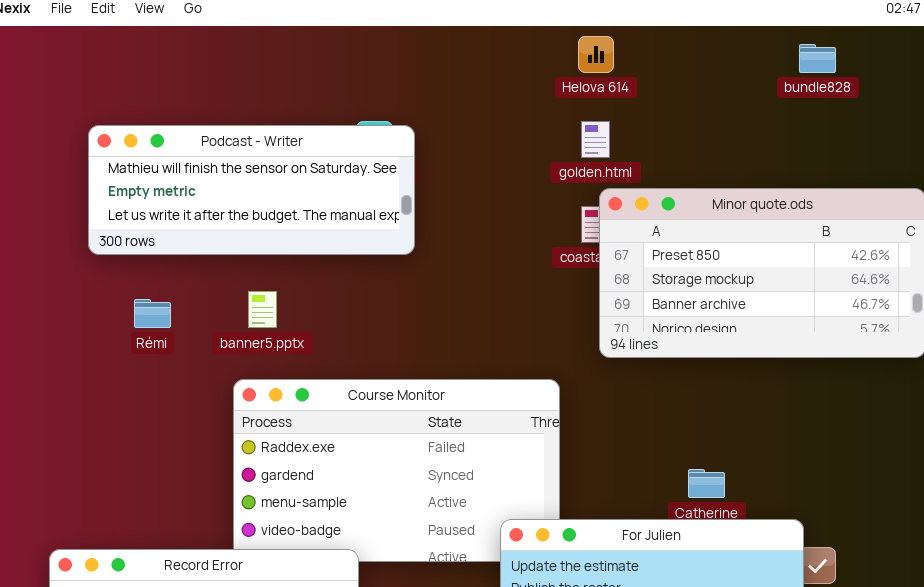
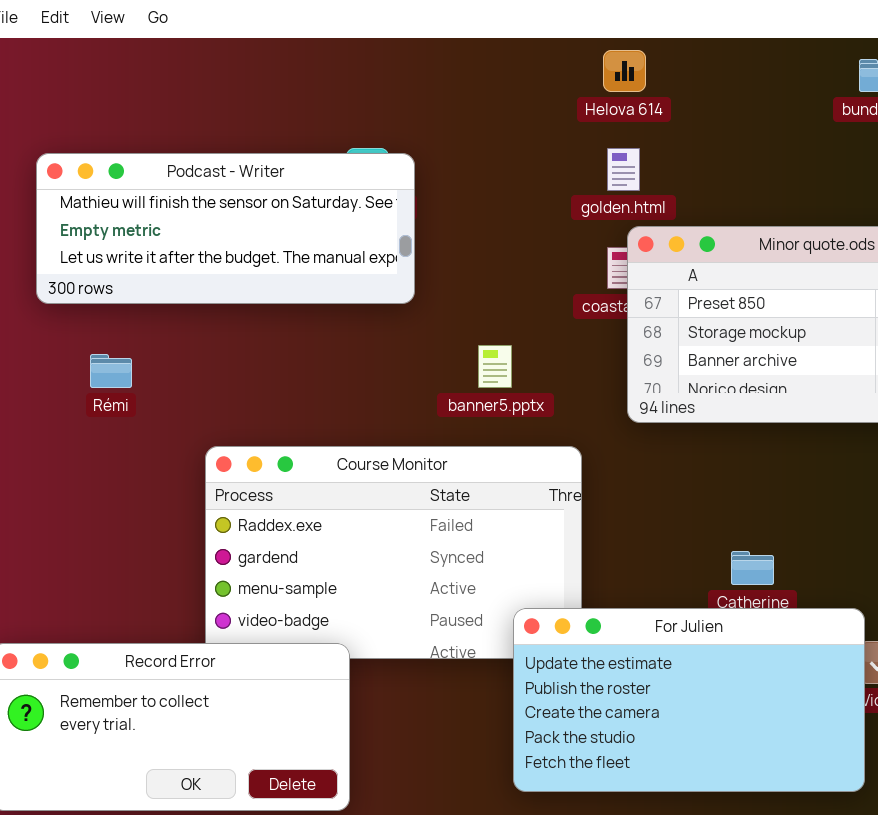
banner5.pptx: [248,291,277,328] -> [478,345,512,388], moved

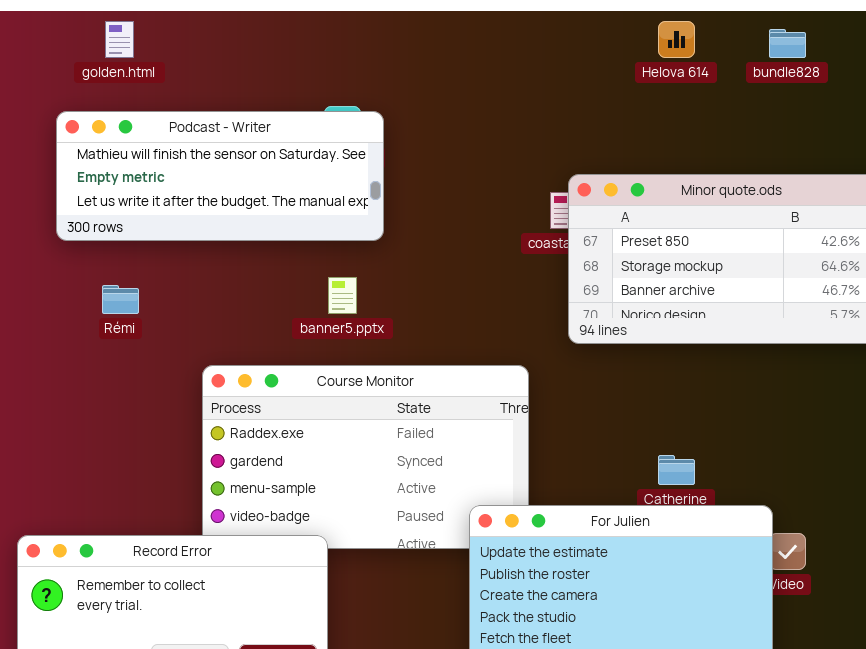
Helova 614: [603,50,646,92] -> [658,21,695,58], moved
golden.html: [607,148,640,191] -> [105,21,134,58], moved
banner5.pptx: [478,345,512,388] -> [328,277,357,314], moved

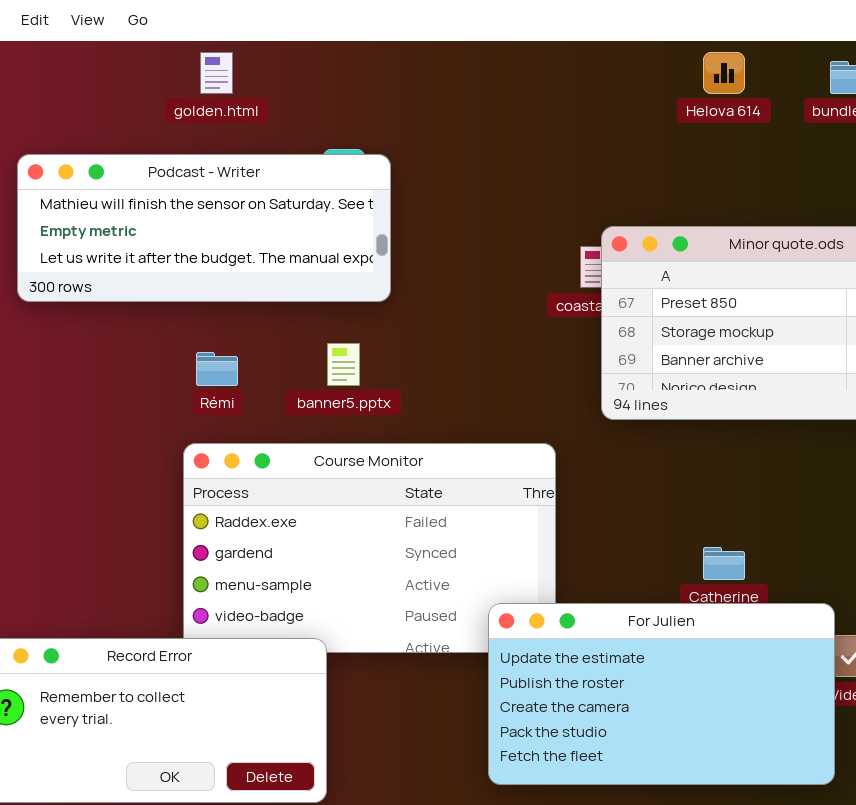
golden.html: [105,21,134,58] -> [200,52,233,94], moved
Rémi: [102,285,139,314] -> [196,352,238,386], moved

